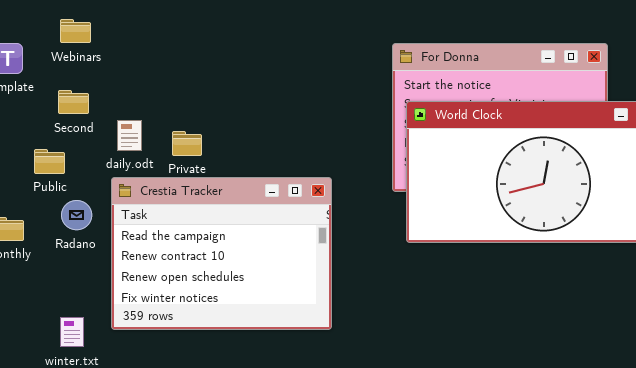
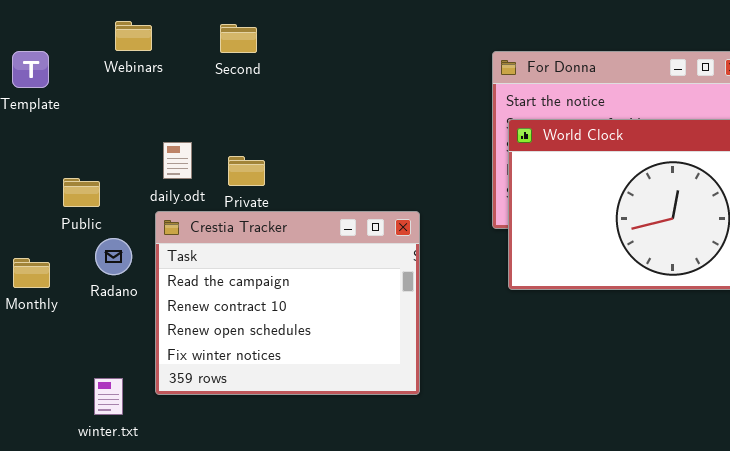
Webinars: [60,19,91,43] -> [115,21,152,51], moved
Second: [58,90,89,114] -> [220,24,257,53], moved

